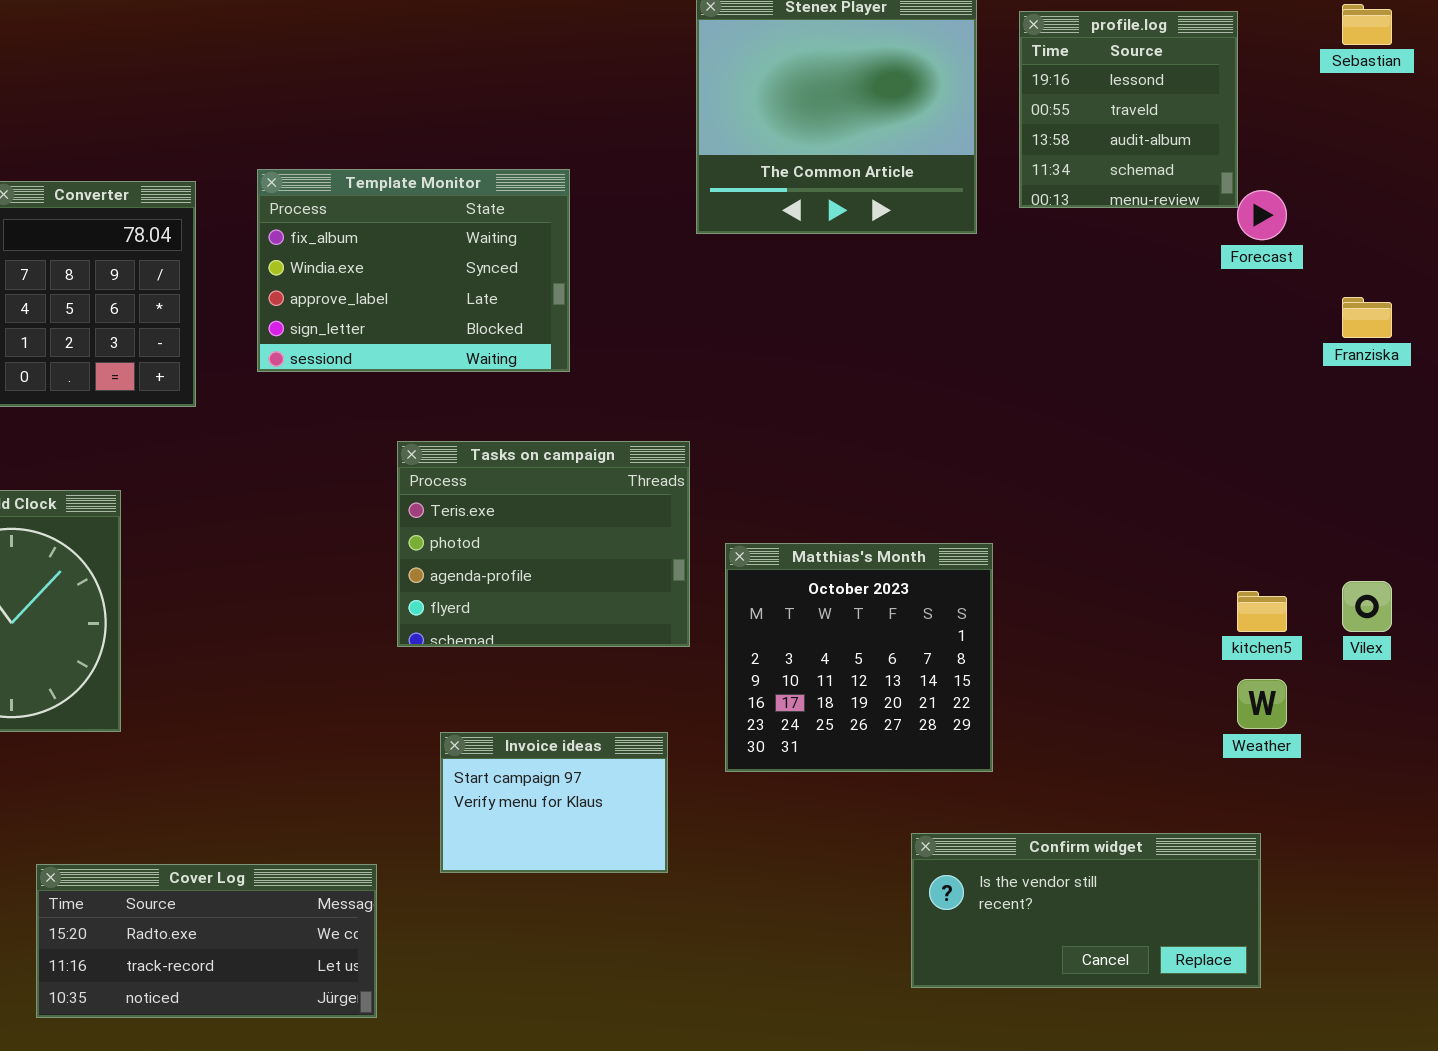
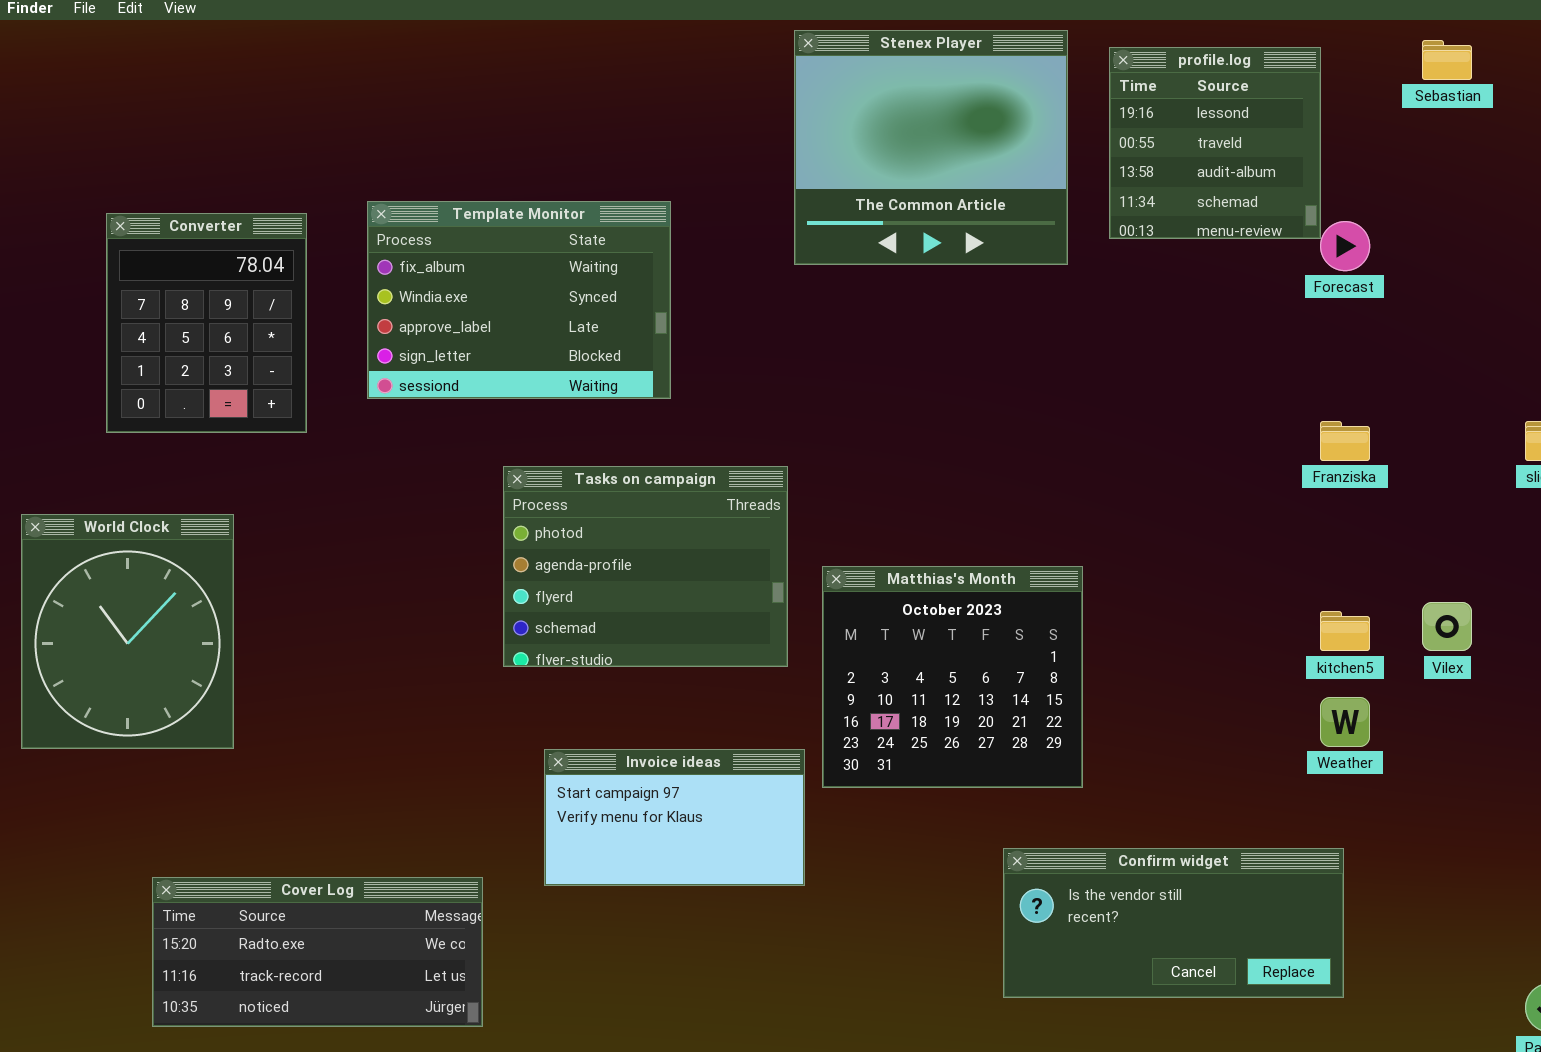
Franziska: [1342,297,1392,338] -> [1320,421,1370,461], moved
Tasks on campaign: [397,441,690,647] -> [503,466,788,667], scrolled down 1 row
Invoice ideas: [440,732,668,873] -> [544,749,805,886], resized

